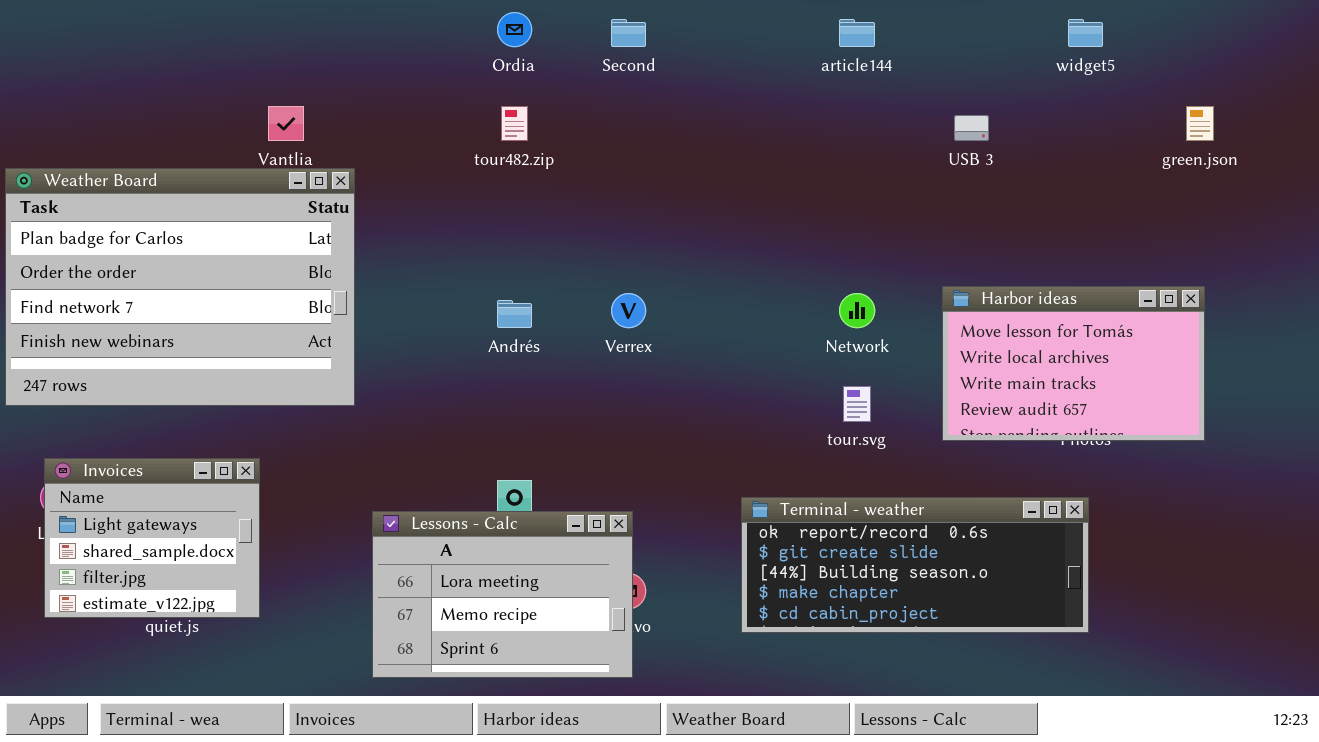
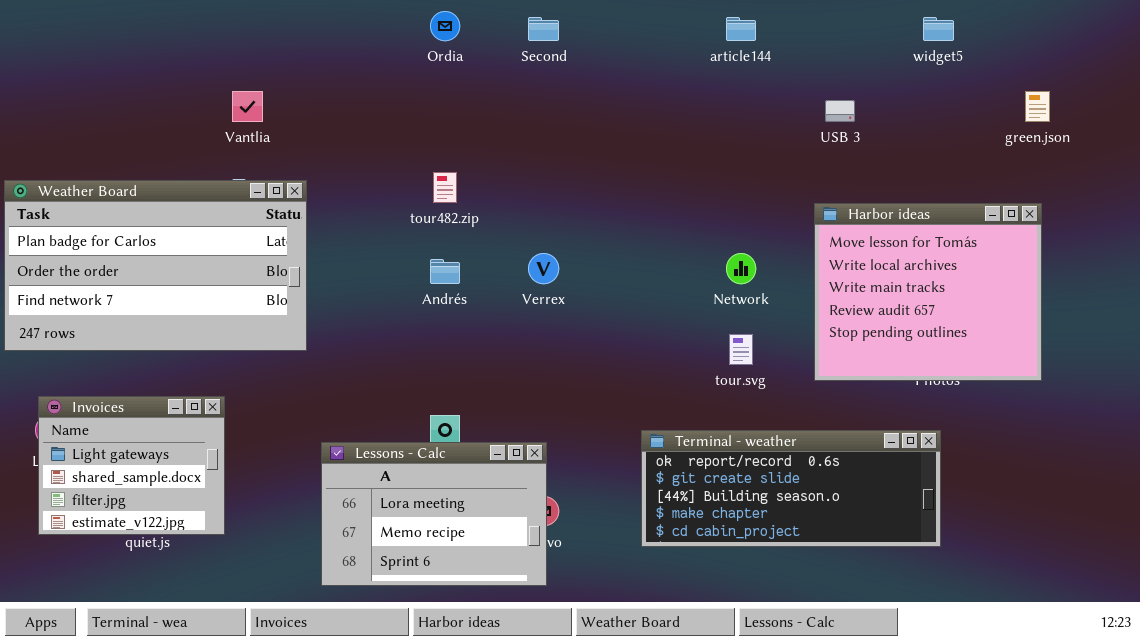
tour482.zip: [501,106,528,141] -> [433,172,457,203], moved
Weather Board: [5,168,355,406] -> [4,180,307,351], resized
Harbor ideas: [942,286,1205,441] -> [814,203,1042,381], resized

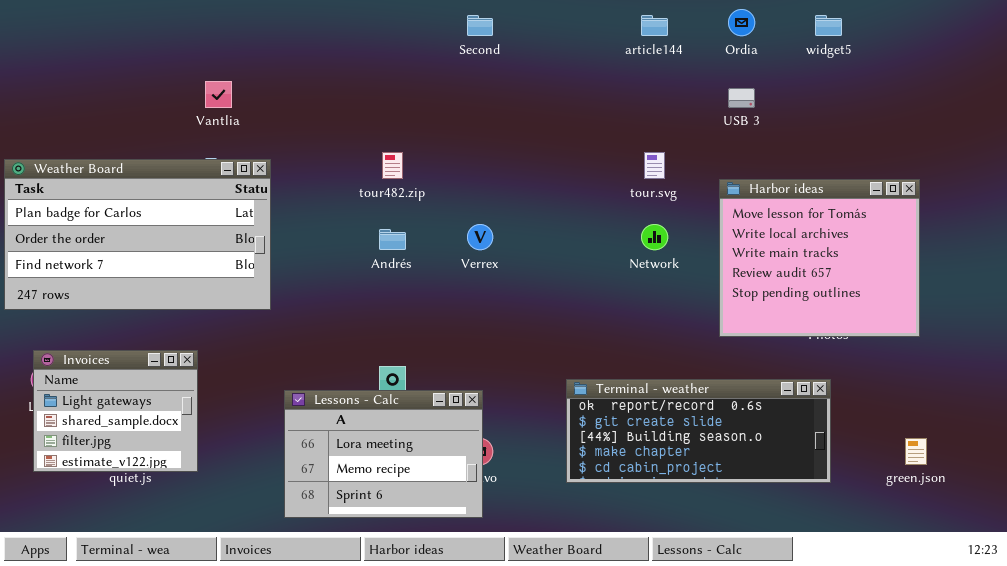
Ordia: [430,11,460,41] -> [728,9,755,36], moved
green.json: [1025,91,1050,122] -> [905,438,927,465], moved
tour.svg: [729,334,753,365] -> [644,152,665,179], moved

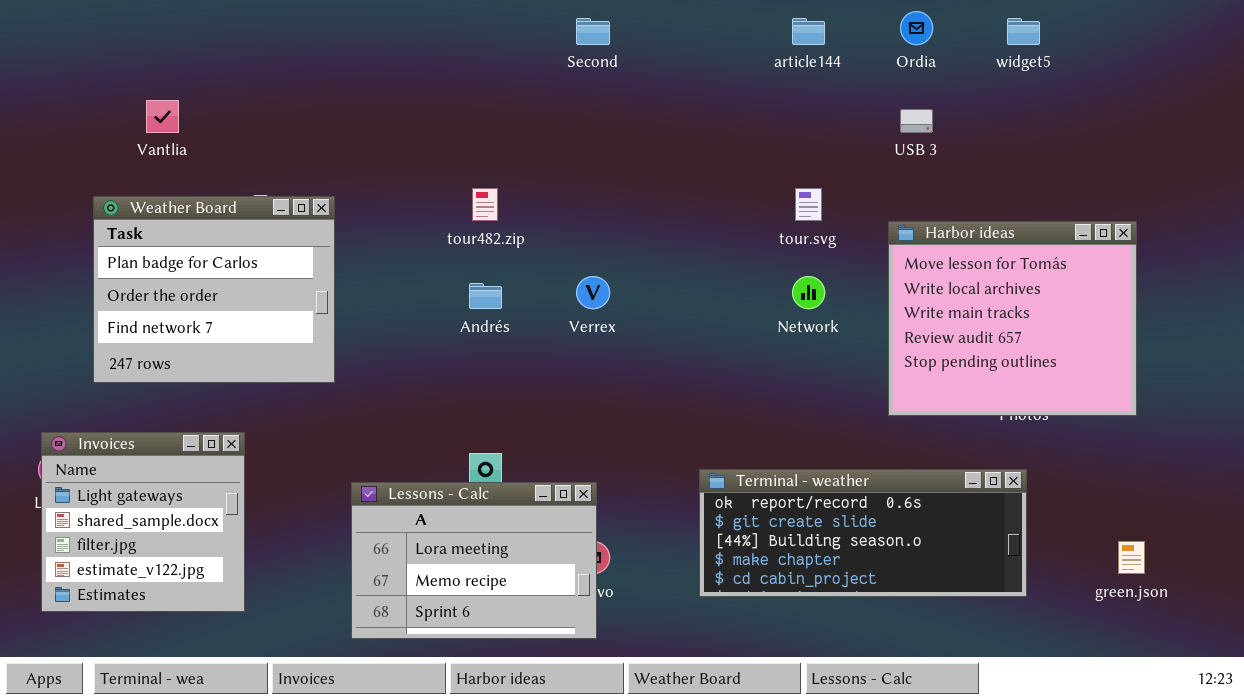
Vantlia: [205,81,232,108] -> [146,100,179,133], moved
Weather Board: [4,159,271,310] -> [93,196,335,383], resized
Invoices: [33,350,198,472] -> [41,432,245,612], resized

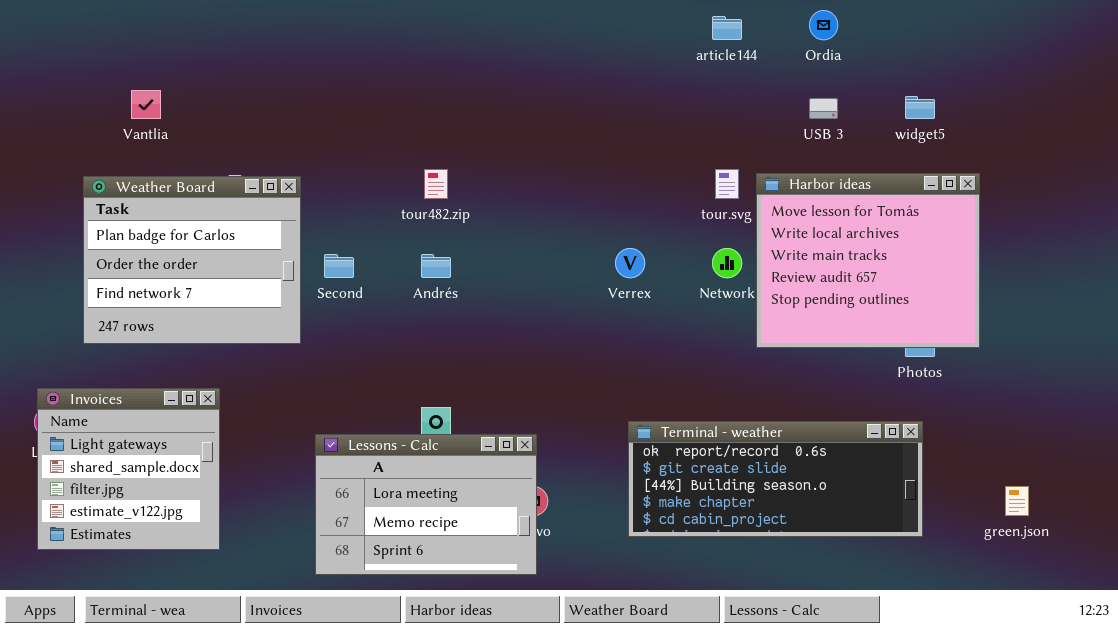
Second: [576,18,610,45] -> [324,254,354,278], moved
widget5: [1007,18,1040,45] -> [905,96,935,119], moved
Harbor ideas: [888,221,1137,416] -> [756,173,980,348], moved
Verrex: [576,276,610,309] -> [615,248,645,278], moved

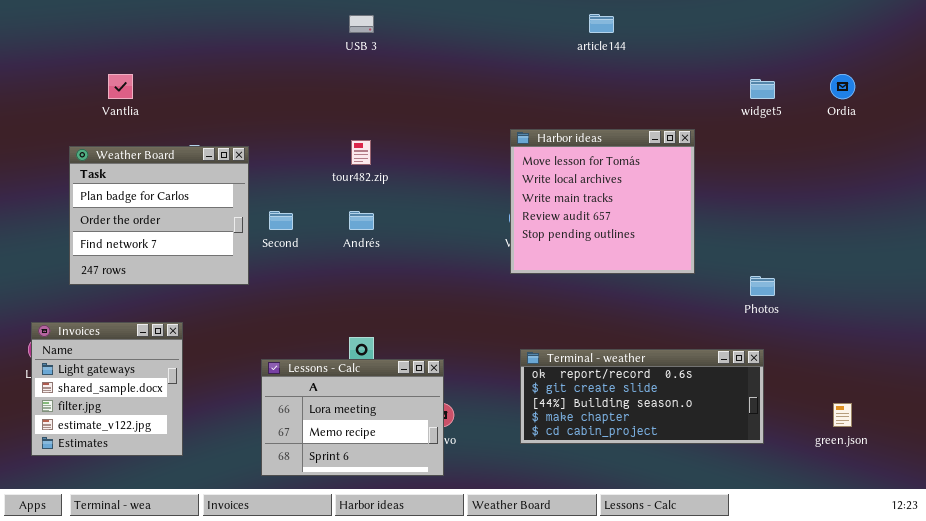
Ordia: [809,10,838,40] -> [830,74,855,99], moved
USB 3: [809,98,838,119] -> [349,15,374,33], moved
Harbor ideas: [756,173,980,348] -> [510,129,695,274], moved

